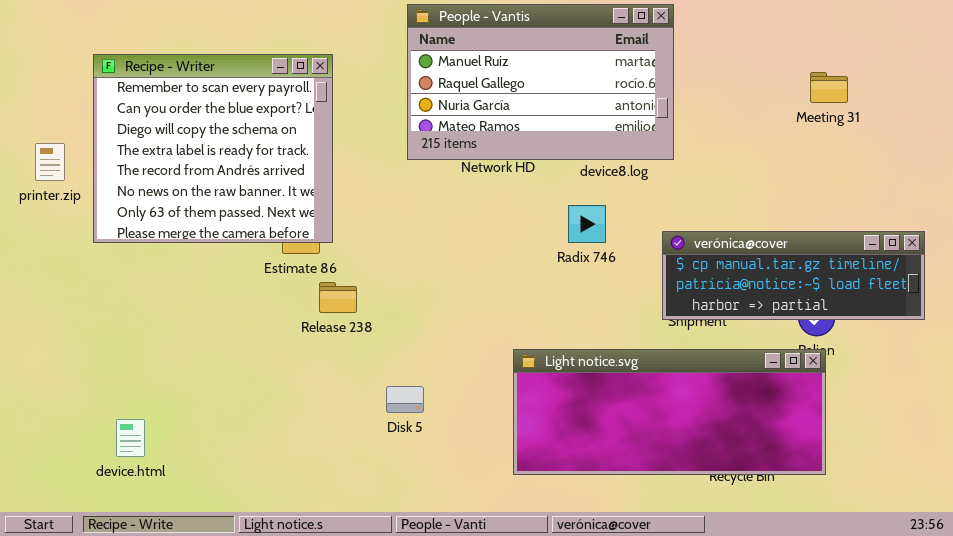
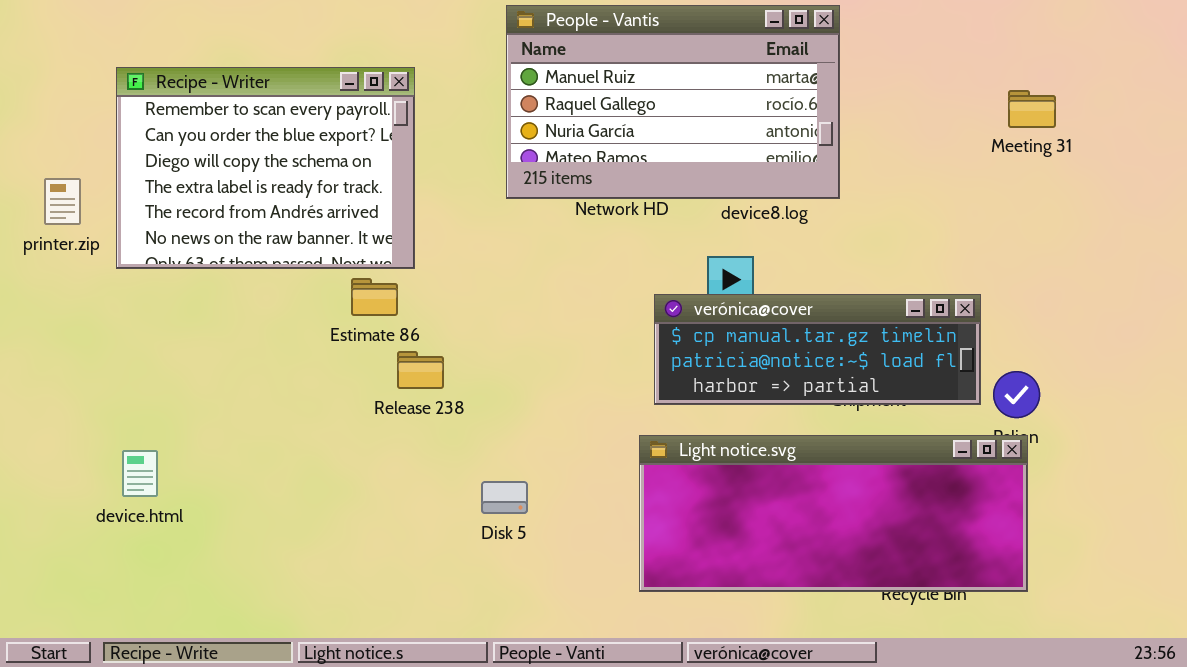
Recipe - Writer: [93,54,333,243] -> [116,67,415,269], resized
verónica@cover: [662,231,925,320] -> [654,294,981,405], moved
device.html: [116,419,145,457] -> [122,450,158,497], moved

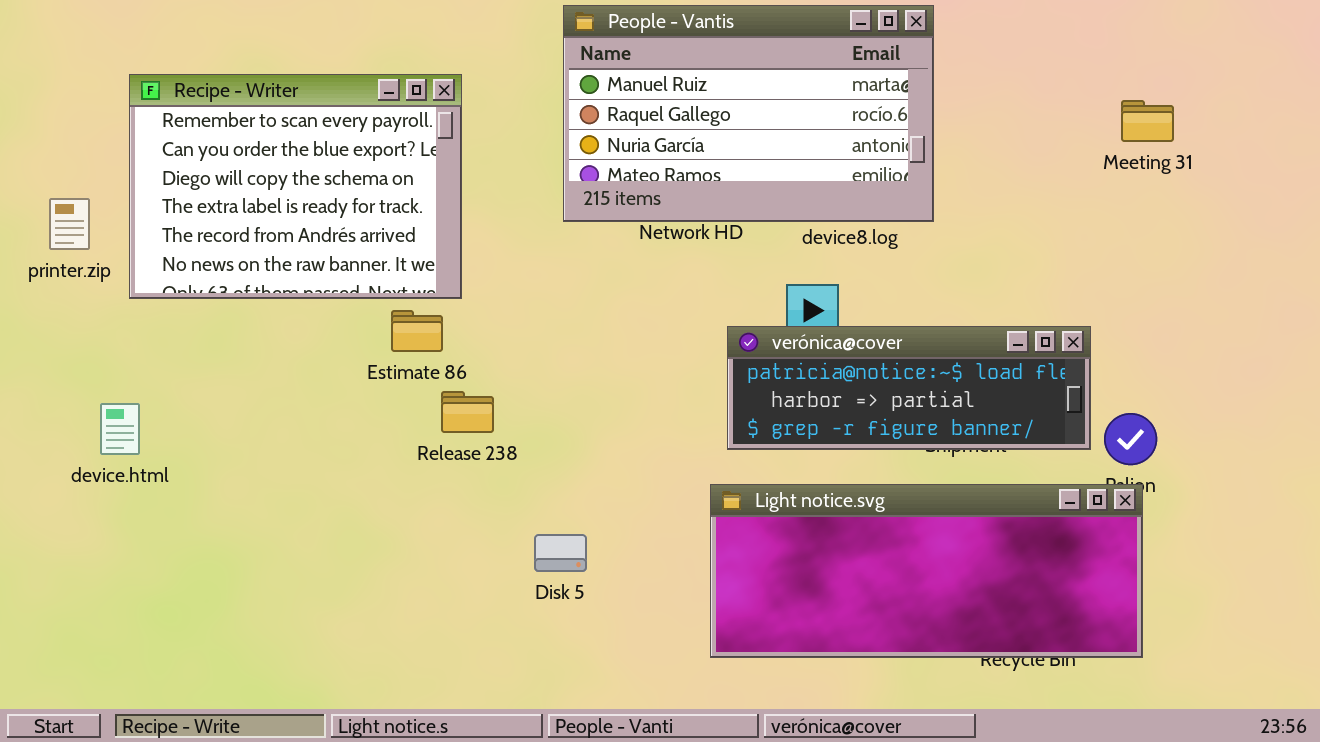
verónica@cover: [654,294,981,405] -> [727,326,1091,450], scrolled down 1 row
device.html: [122,450,158,497] -> [100,403,140,455], moved

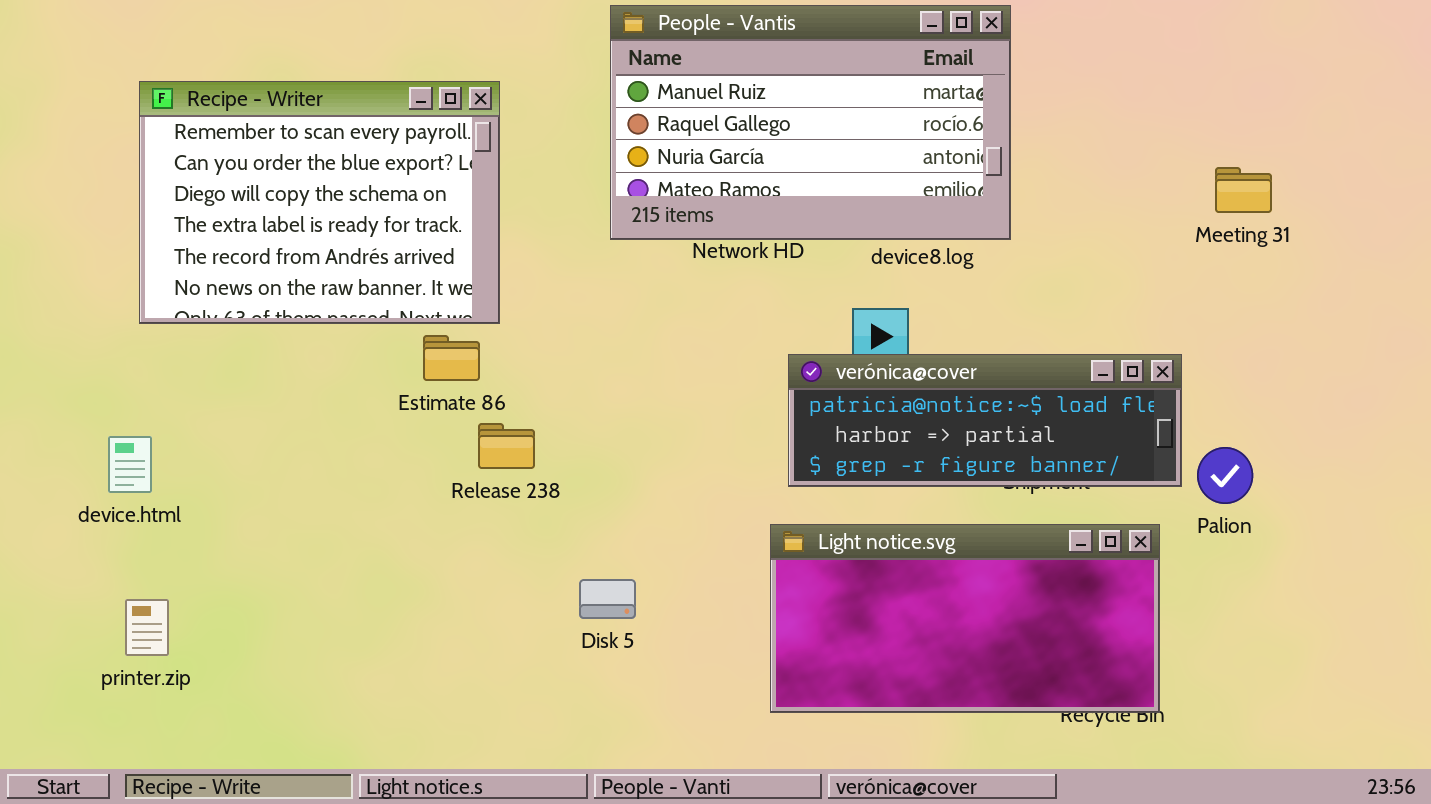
Meeting 31: [1121,100,1174,142] -> [1215,167,1272,213], moved
printer.zip: [49,198,90,250] -> [125,599,169,656], moved
Light notice.svg: [710,484,1143,658] -> [770,524,1160,713], resized

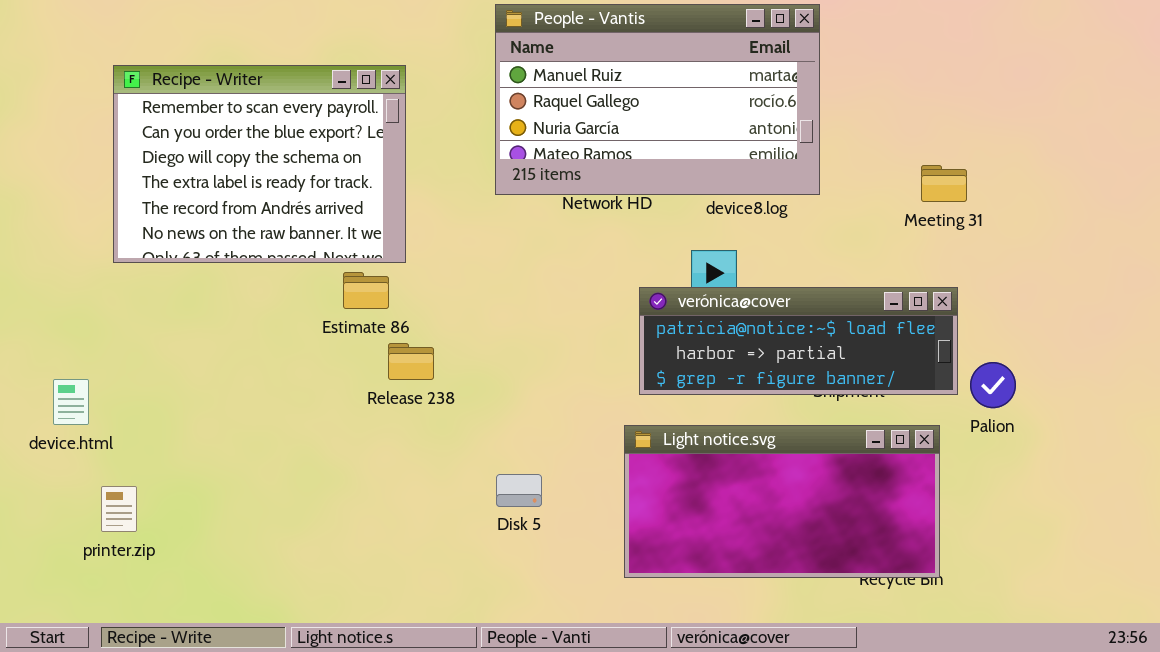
Meeting 31: [1215,167,1272,213] -> [921,165,967,202], moved
device.html: [108,436,152,493] -> [53,379,89,425], moved
Disk 5: [579,579,636,619] -> [496,474,542,507], moved

